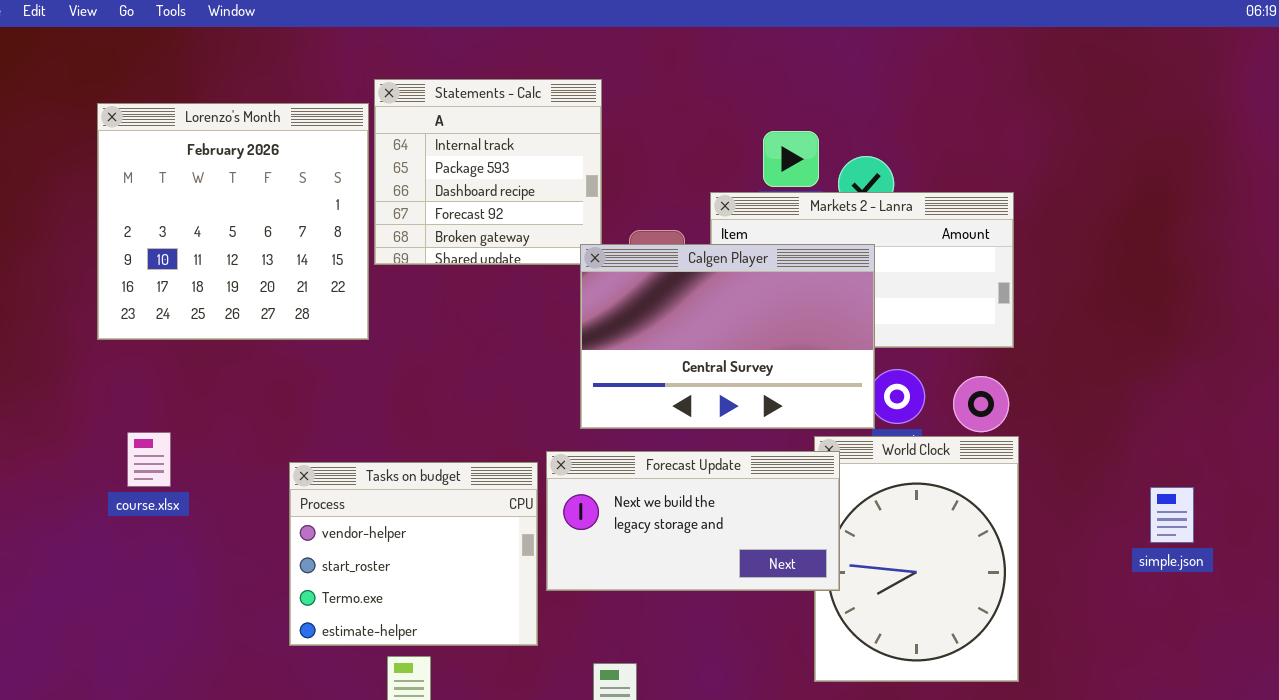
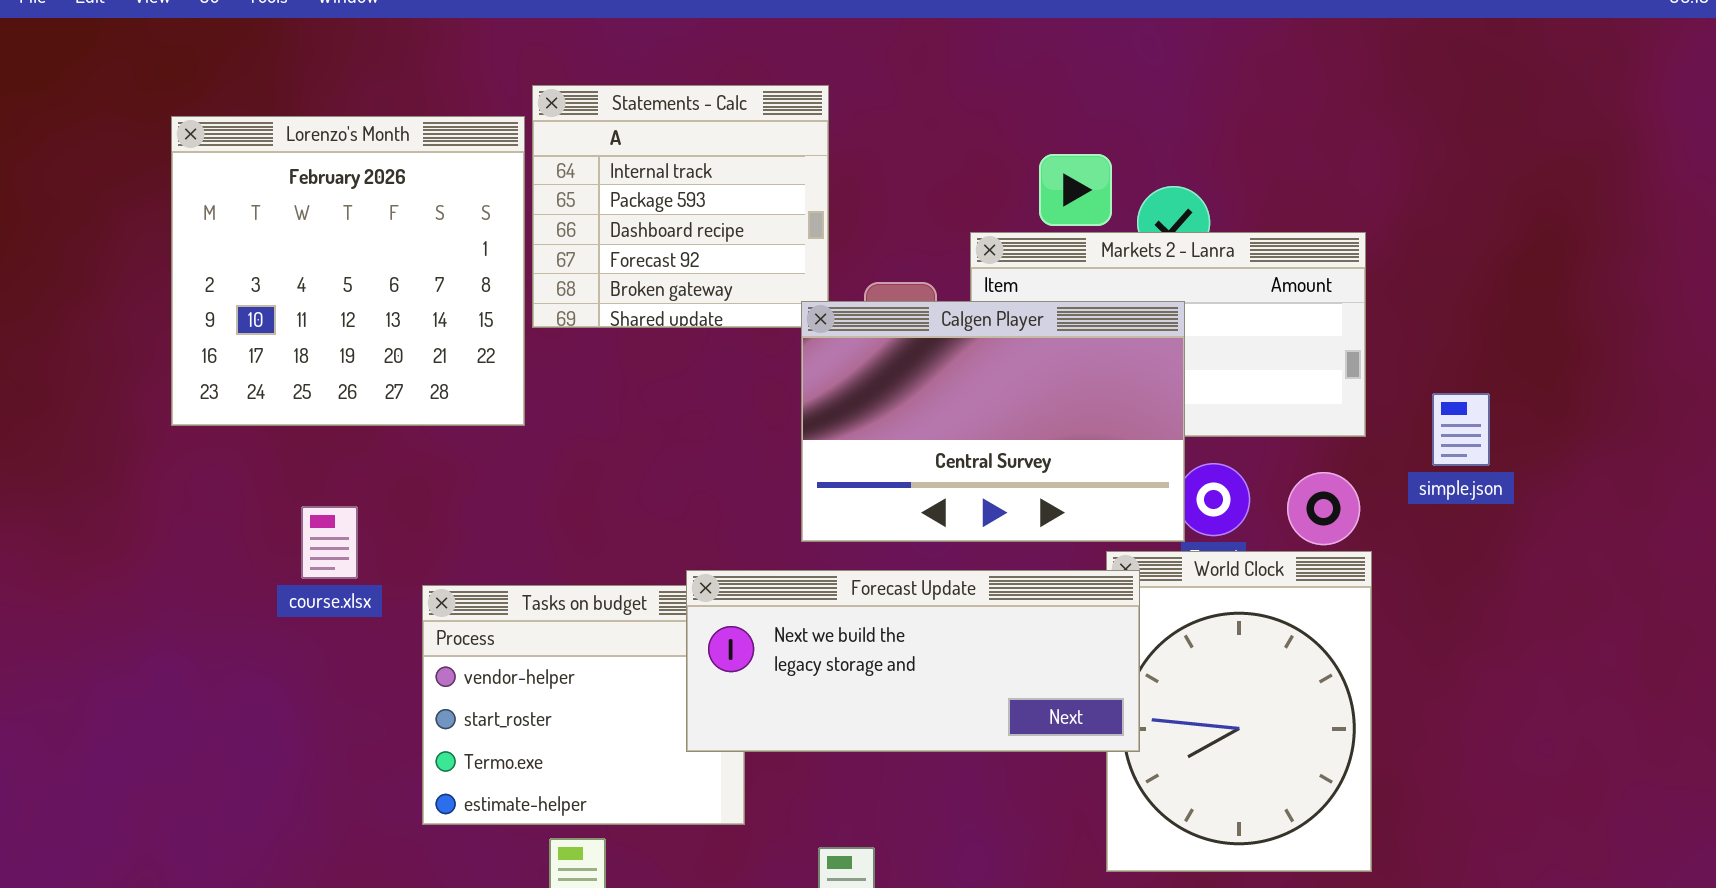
course.xlsx: [127,432,171,487] -> [301,506,358,579], moved
Forecast Update: [546,451,840,591] -> [686,570,1140,752], resized
simple.json: [1150,487,1194,543] -> [1432,393,1490,466], moved

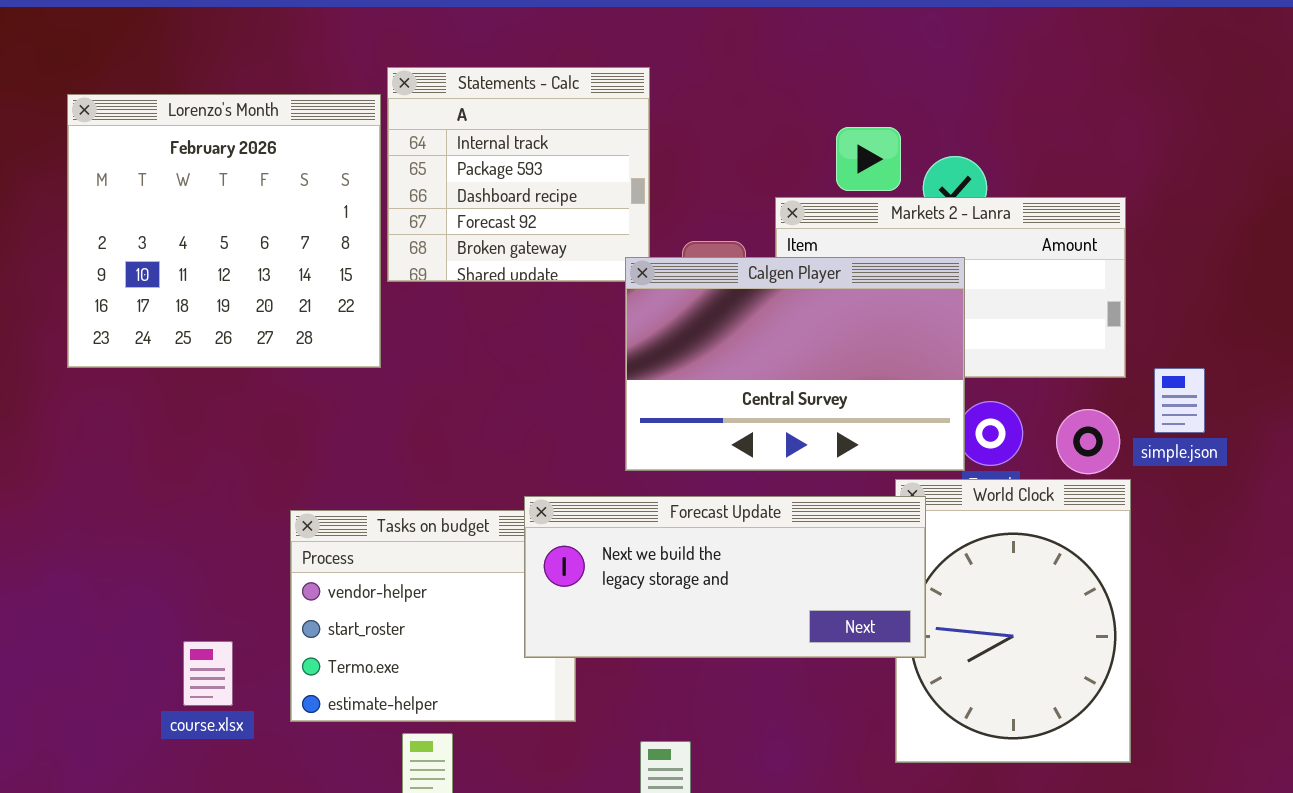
simple.json: [1432,393,1490,466] -> [1154,368,1205,433], moved
course.xlsx: [301,506,358,579] -> [183,641,233,706], moved

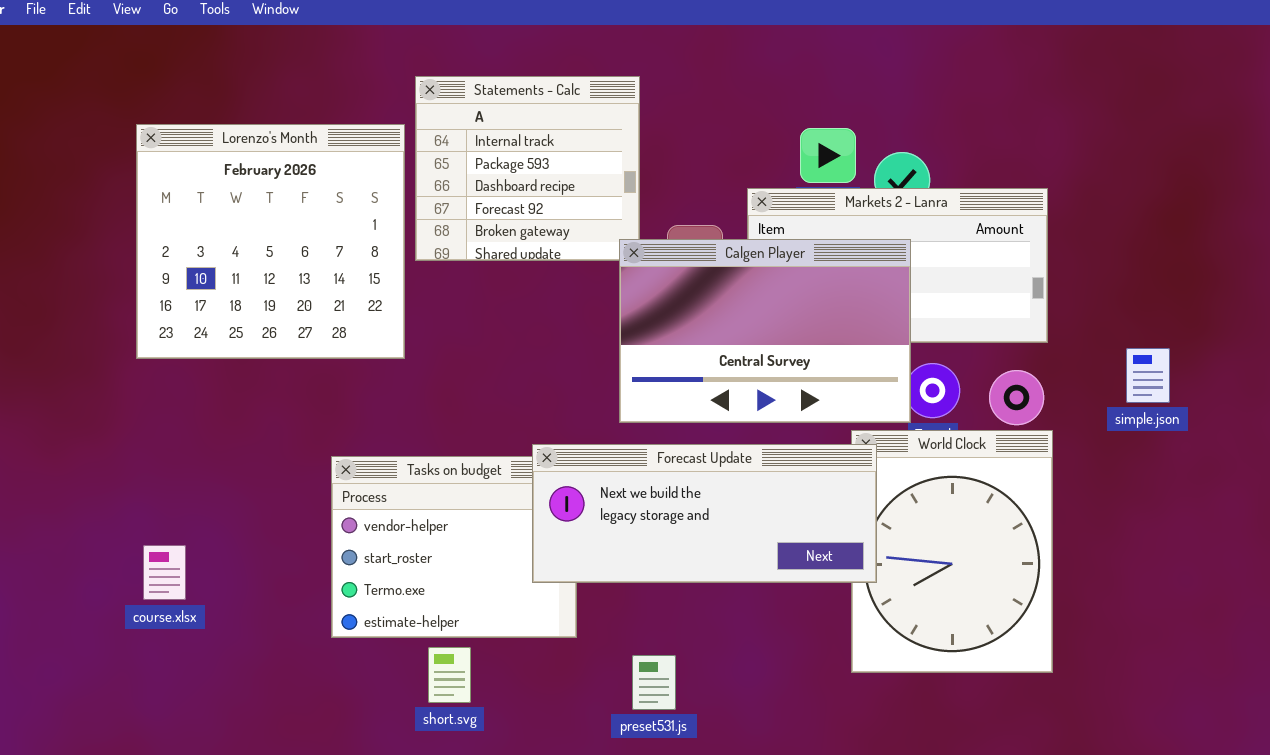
Lorenzo's Month: [67,94,381,368] -> [136,124,405,359], moved
simple.json: [1154,368,1205,433] -> [1126,348,1170,403], moved
course.xlsx: [183,641,233,706] -> [143,545,186,600], moved

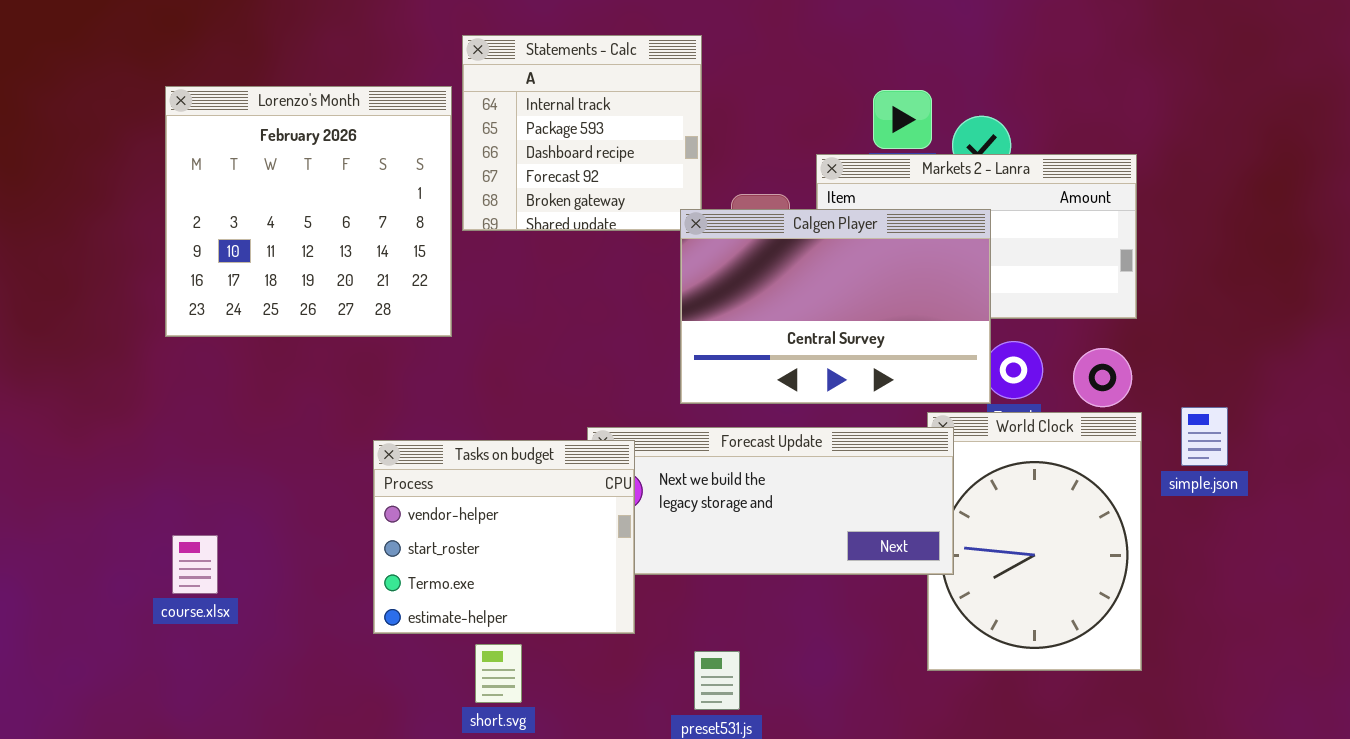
simple.json: [1126,348,1170,403] -> [1181,407,1228,466], moved
Tasks on budget: [331,456,577,638] -> [373,440,635,634], raised

